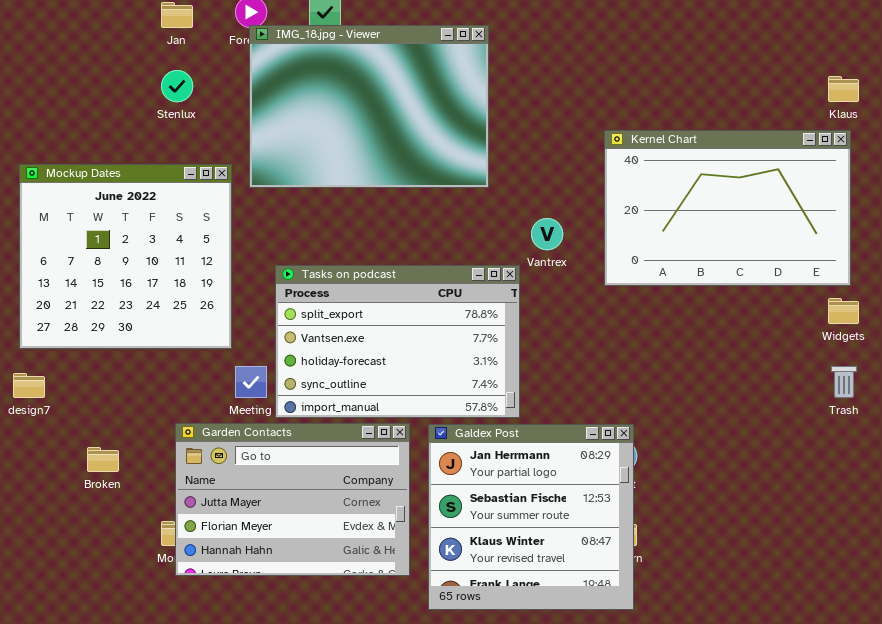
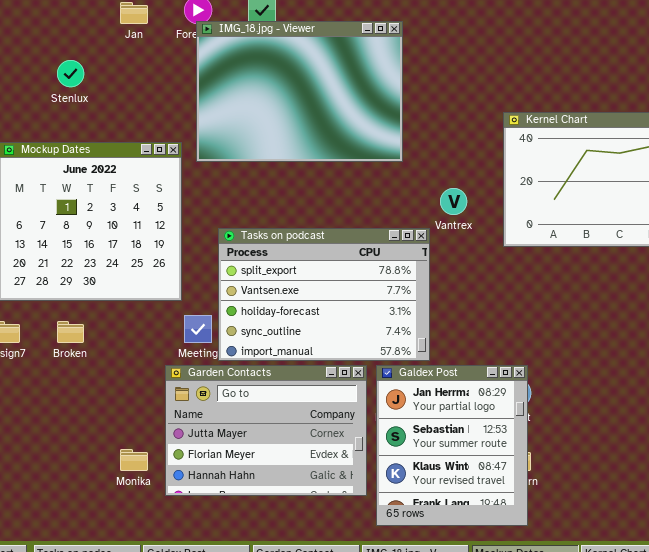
Stenlux: [161,70,193,102] -> [57,60,84,87], moved
Garden Contacts: [175,423,410,576] -> [165,365,367,496], moved
Galdex Post: [428,424,634,610] -> [376,365,528,526], resized
Broken: [87,447,119,472] -> [57,321,84,343], moved

